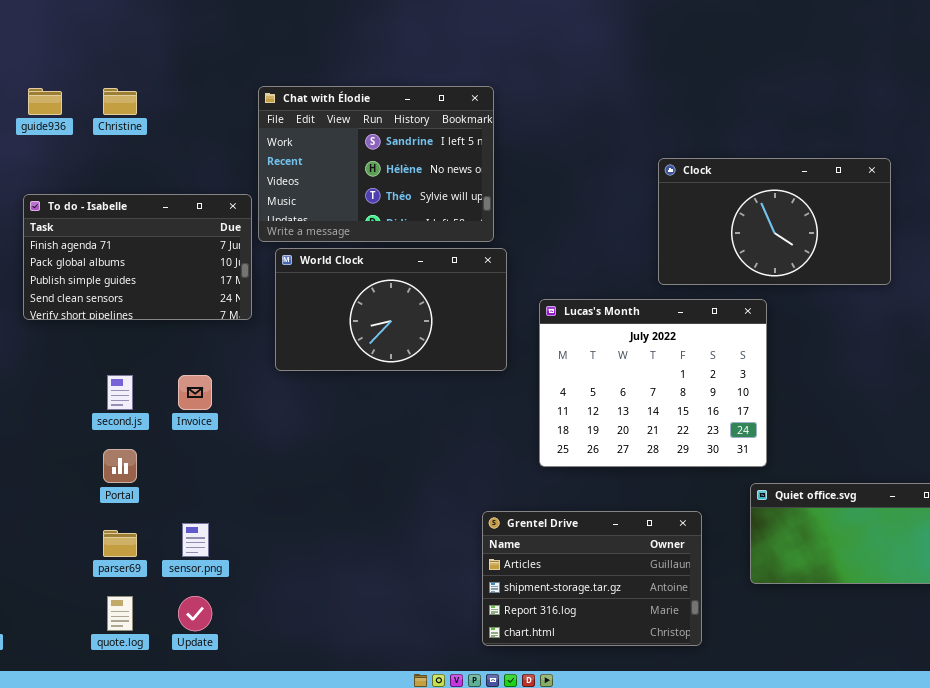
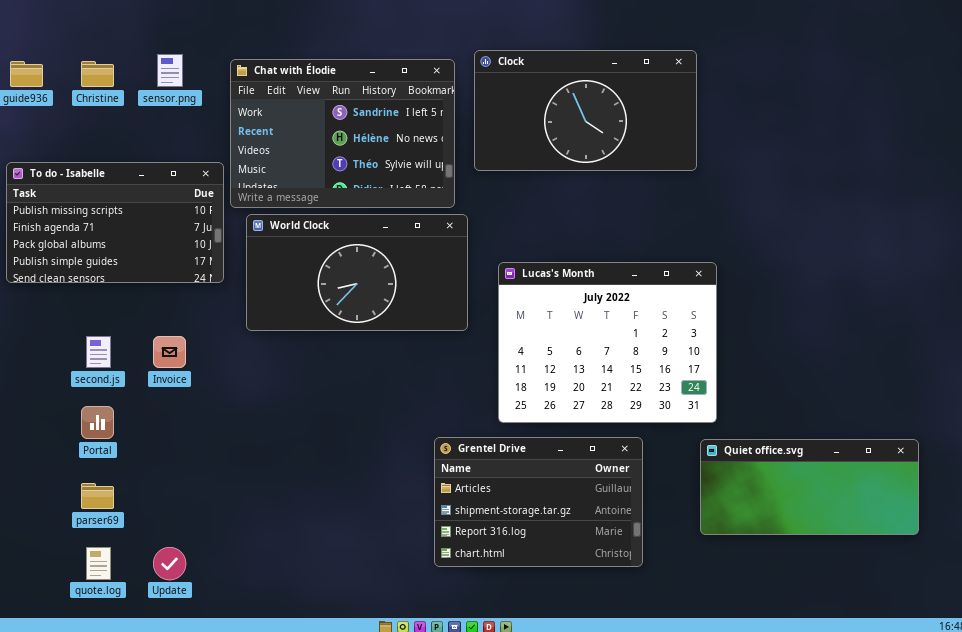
Clock: [658,158,891,285] -> [474,50,697,171], moved
To do - Isabelle: [23,194,252,320] -> [6,162,224,283], scrolled up 1 row
Grentel Drive: [482,511,702,646] -> [434,437,643,567], moved
sensor.png: [182,523,209,557] -> [157,54,183,87], moved

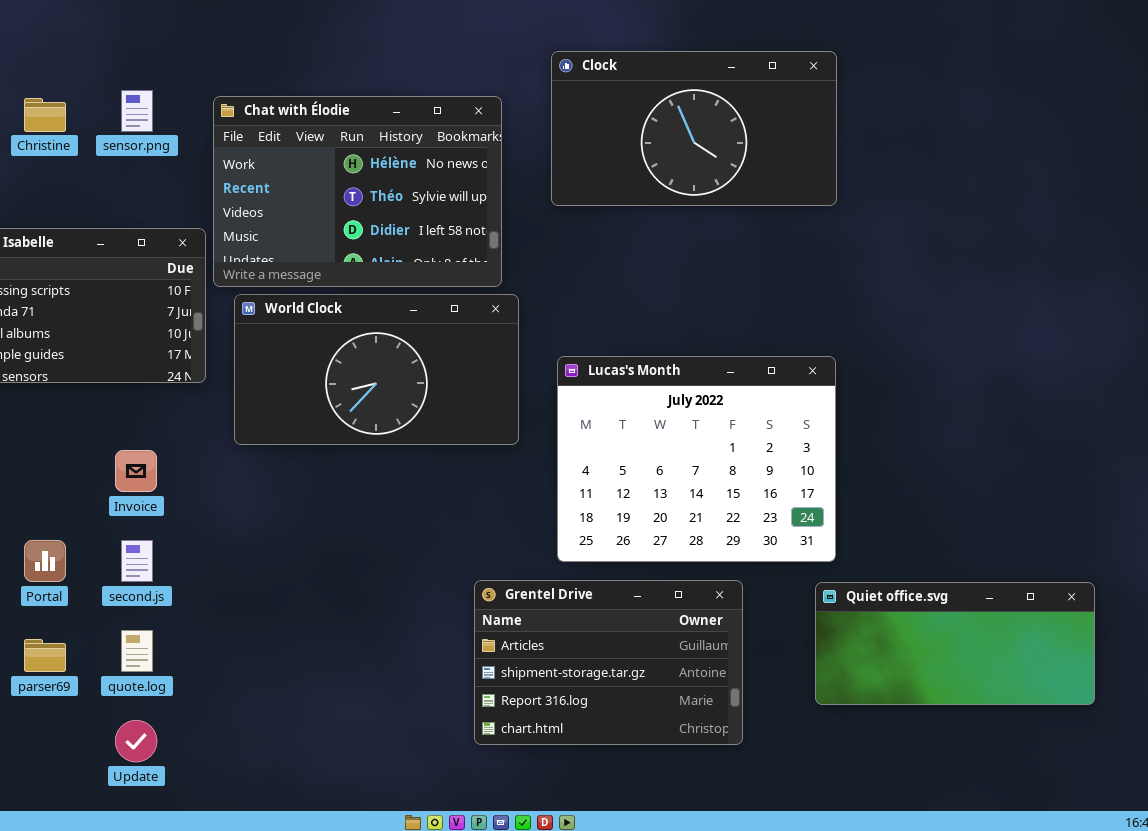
Clock: [474,50,697,171] -> [551,51,837,206], moved
Chat with Élodie: [230,59,455,208] -> [213,96,502,287], scrolled down 1 row
second.js: [86,336,111,368] -> [121,540,153,582], moved
quote.log: [86,547,111,580] -> [121,630,153,672], moved

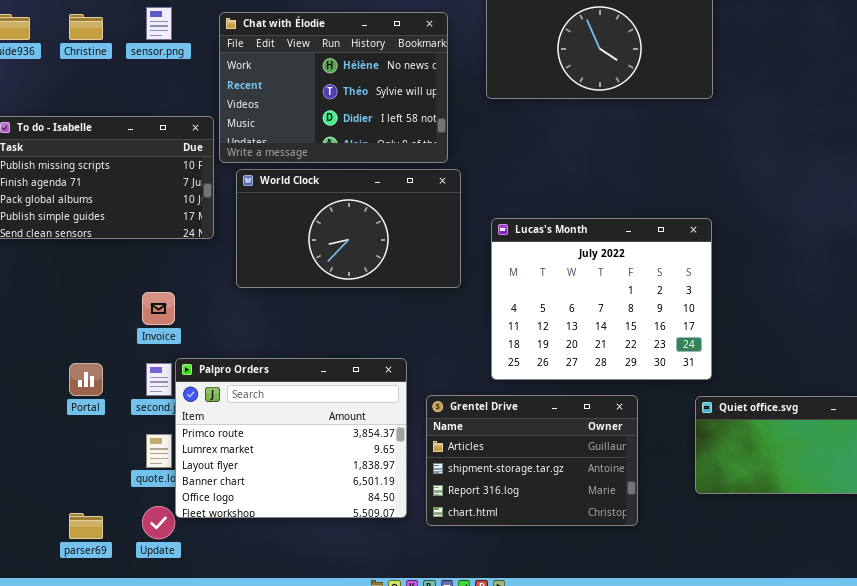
Palpro Orders: none -> [175,358,407,518], opened
parser69: [24,639,66,672] -> [69,513,103,539], moved

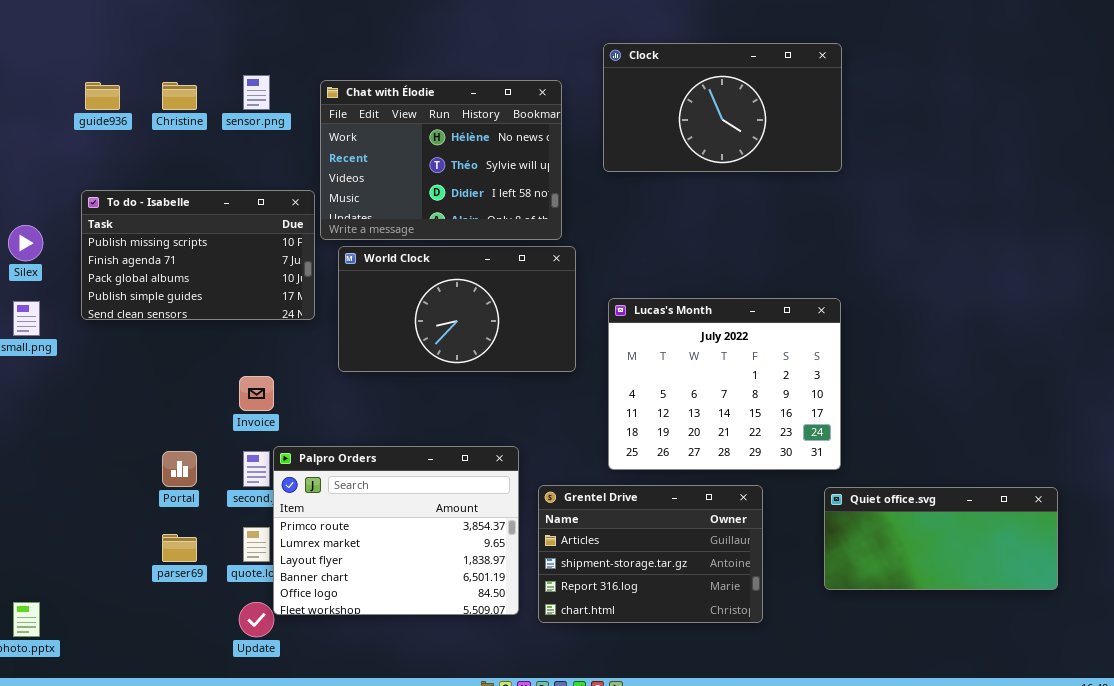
parser69: [69,513,103,539] -> [162,534,197,562], moved

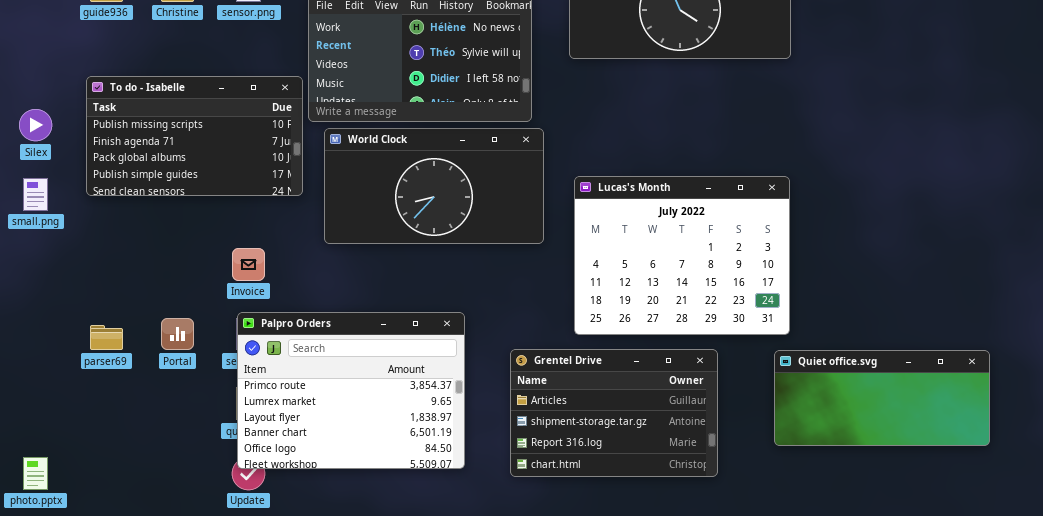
Palpro Orders: [273,446,519,615] -> [237,312,465,469], moved
parser69: [162,534,197,562] -> [90,325,123,350], moved

